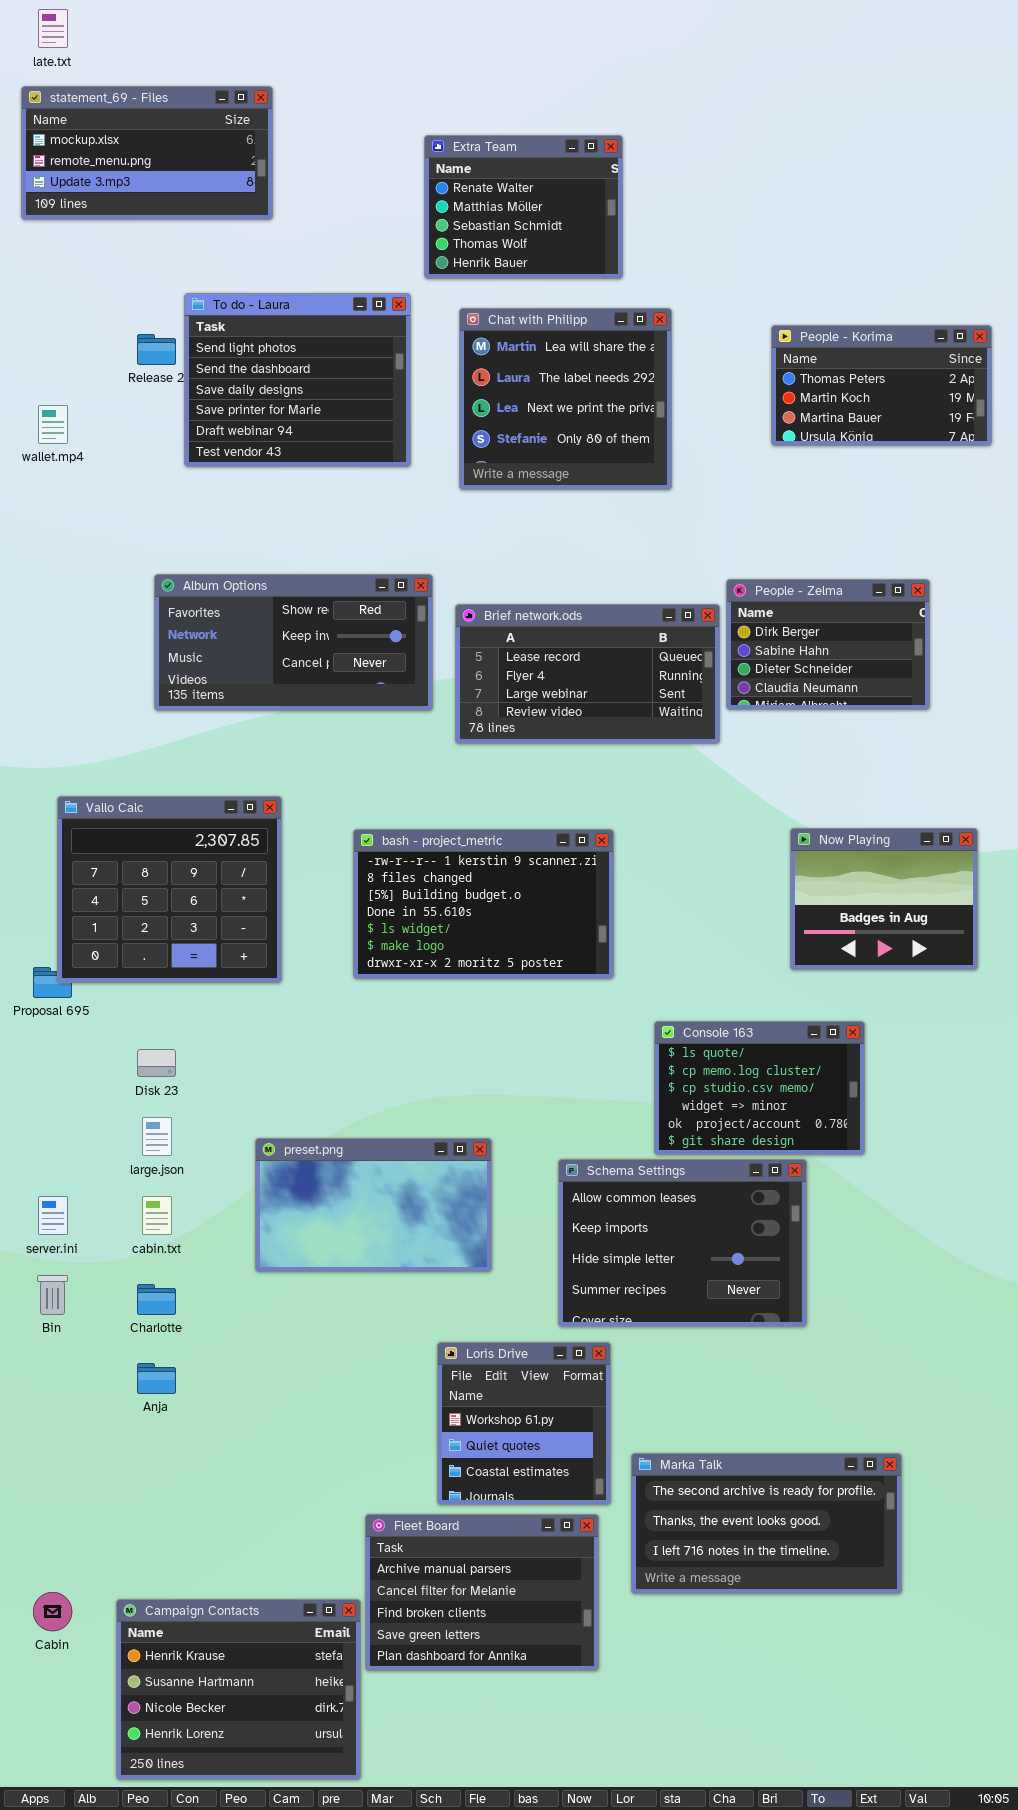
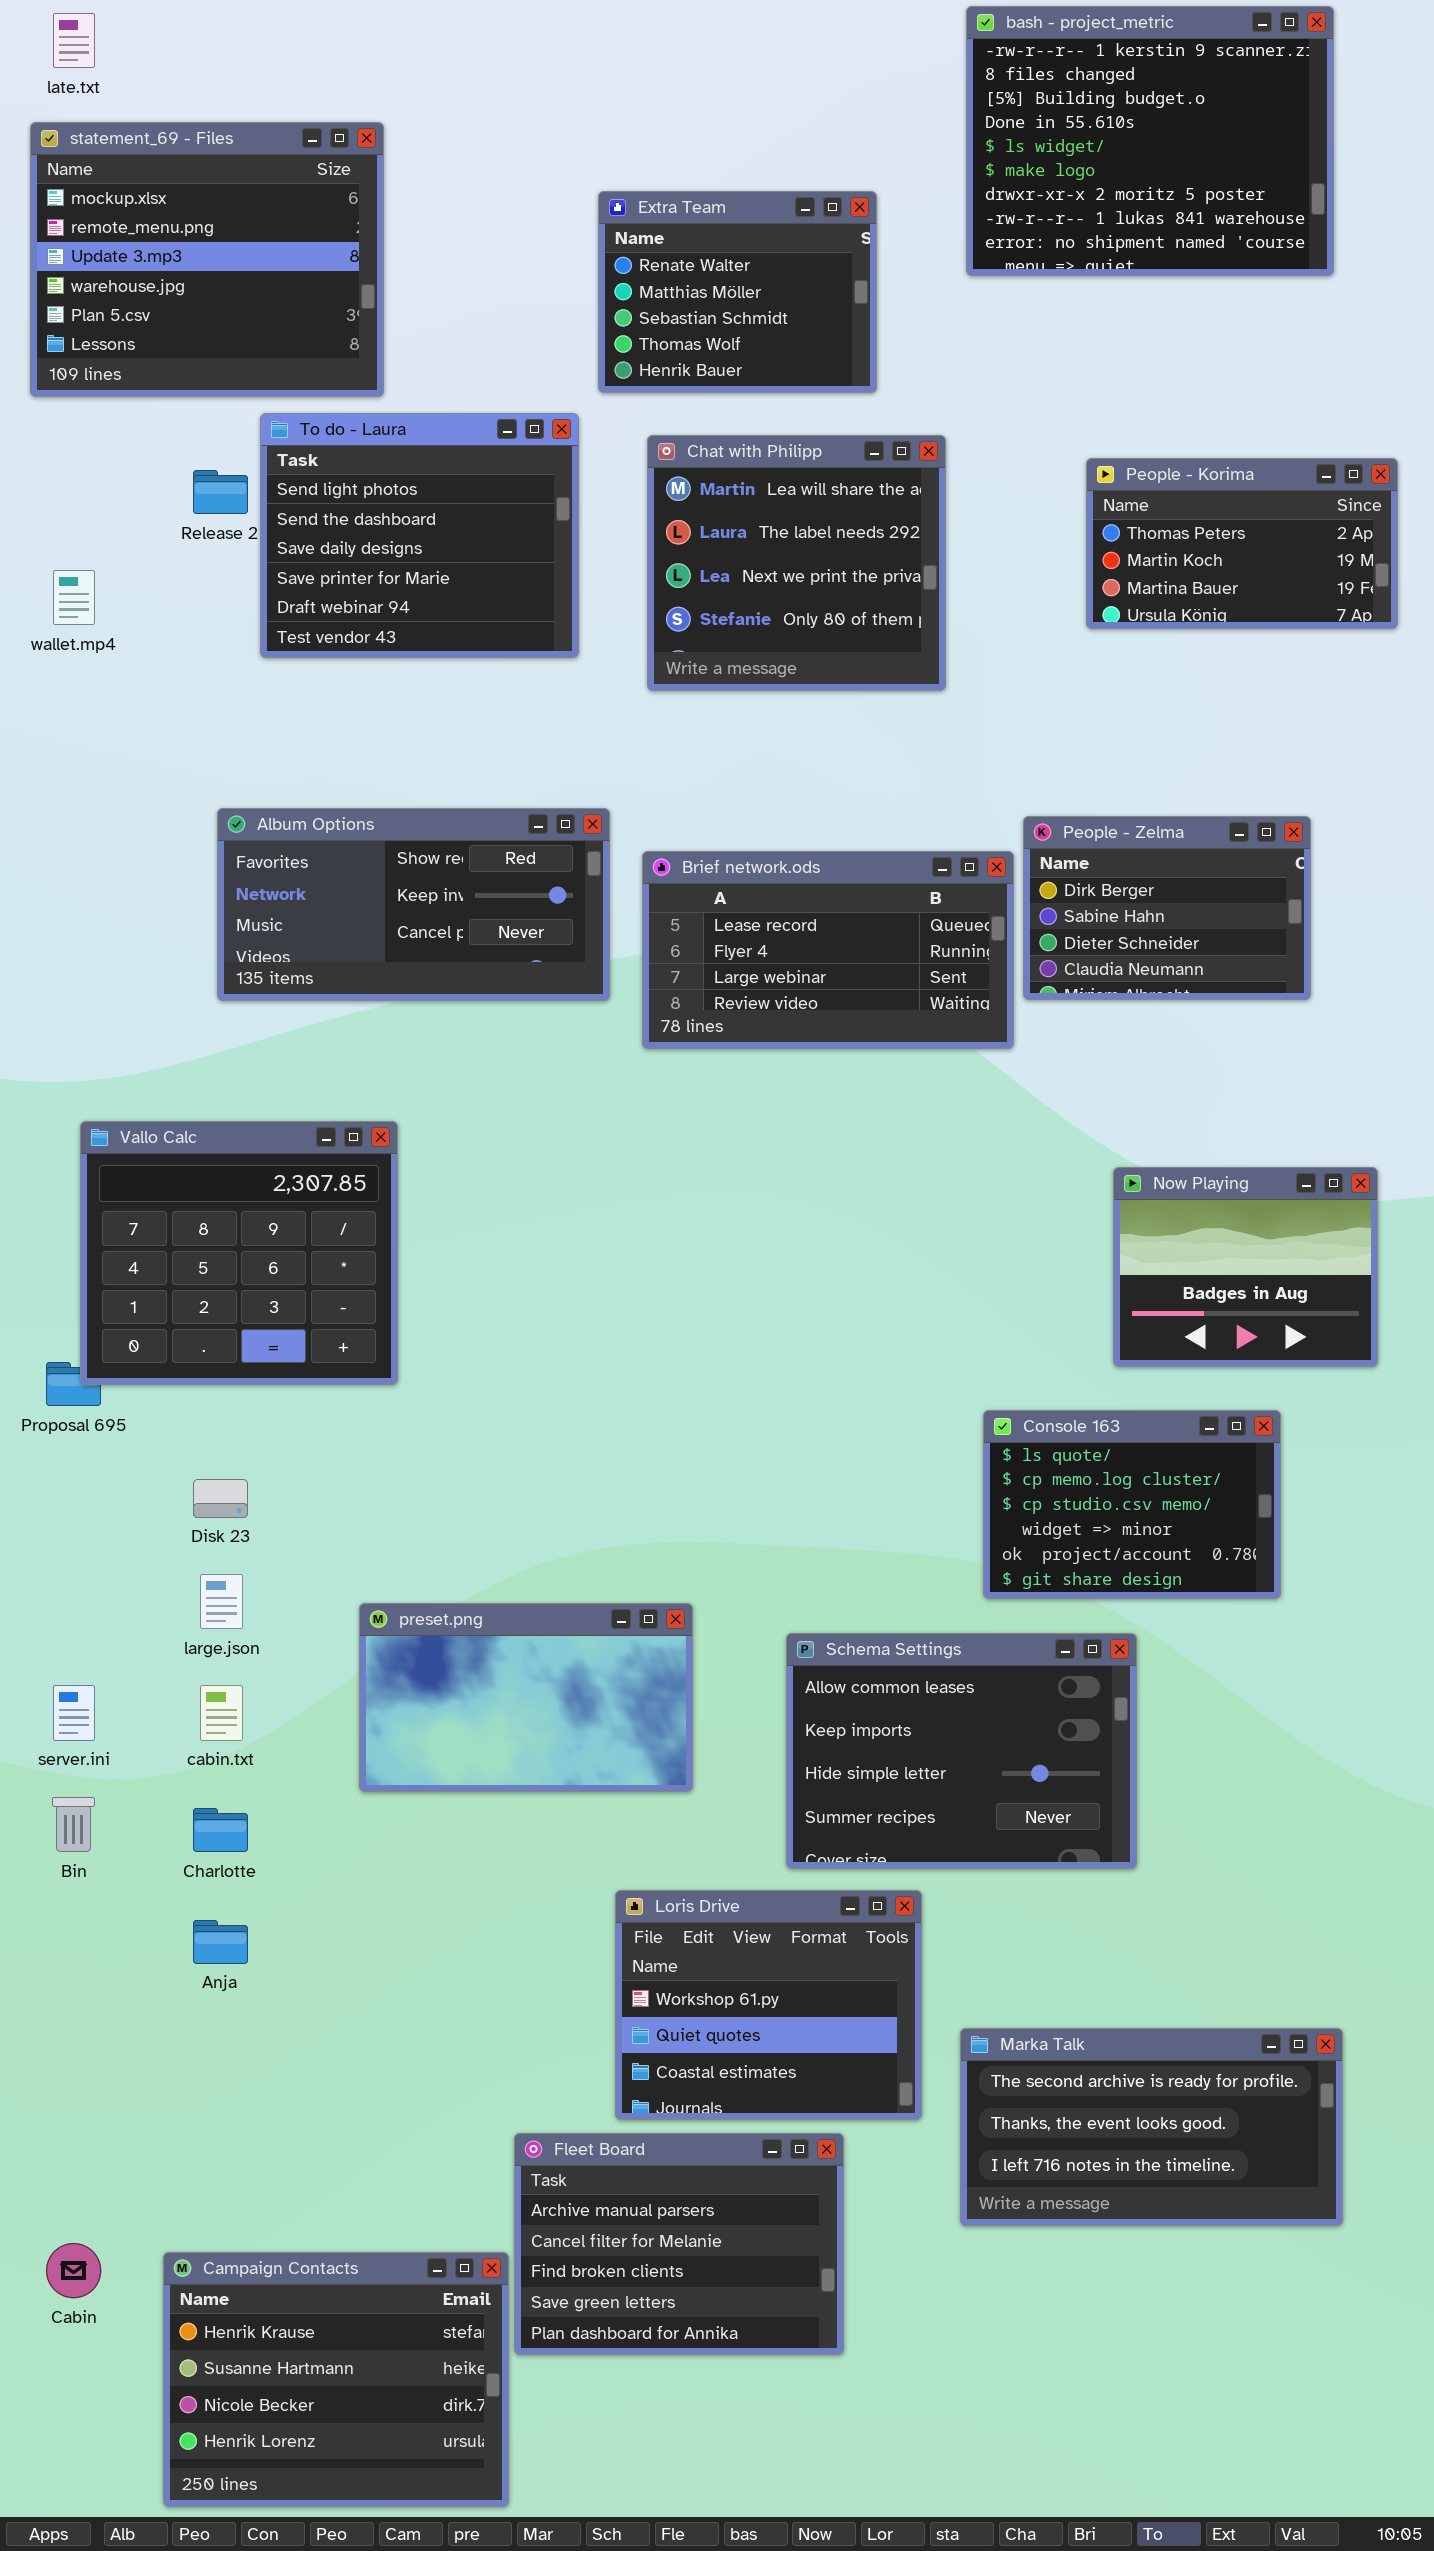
statement_69 - Files: [21,86,273,220] -> [30,122,384,397], resized
bash - project_metric: [353,829,614,979] -> [966,6,1334,276], moved, resized
Console 163: [654,1021,865,1155] -> [983,1410,1281,1599], moved
Loris Drive: [437,1342,611,1505] -> [615,1890,922,2120], resized
Marka Talk: [631,1453,902,1594] -> [960,2028,1343,2226], moved

